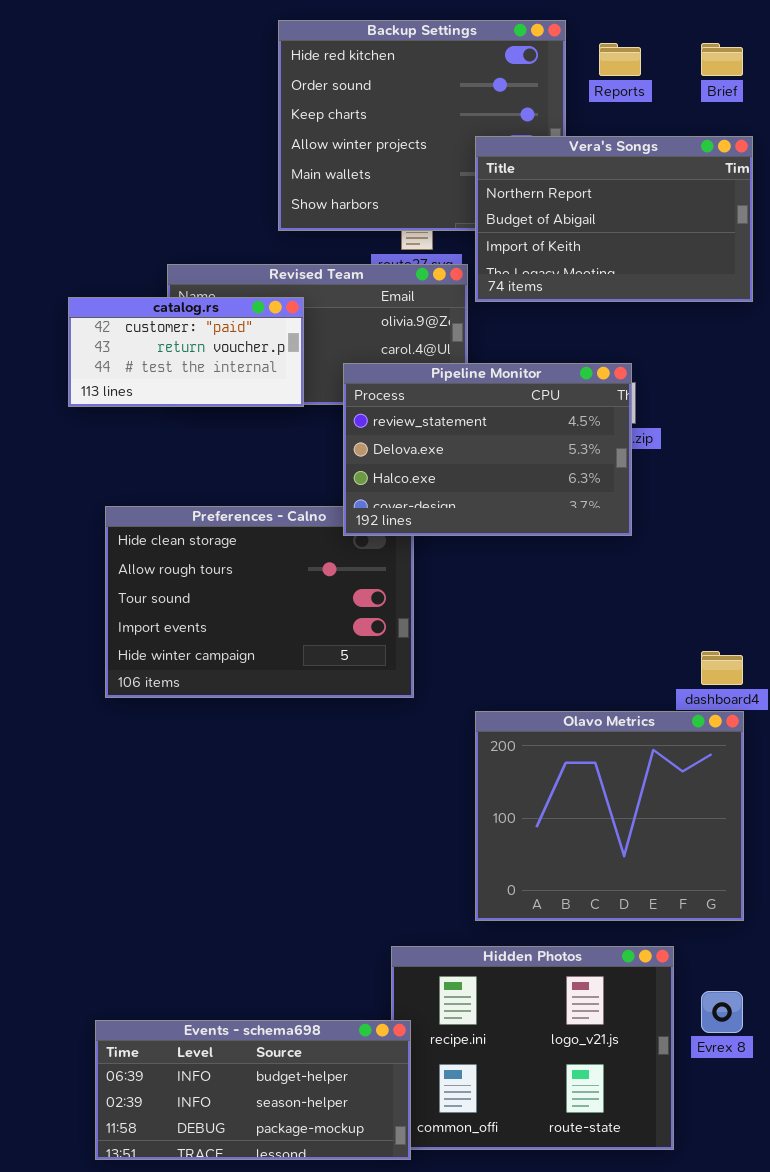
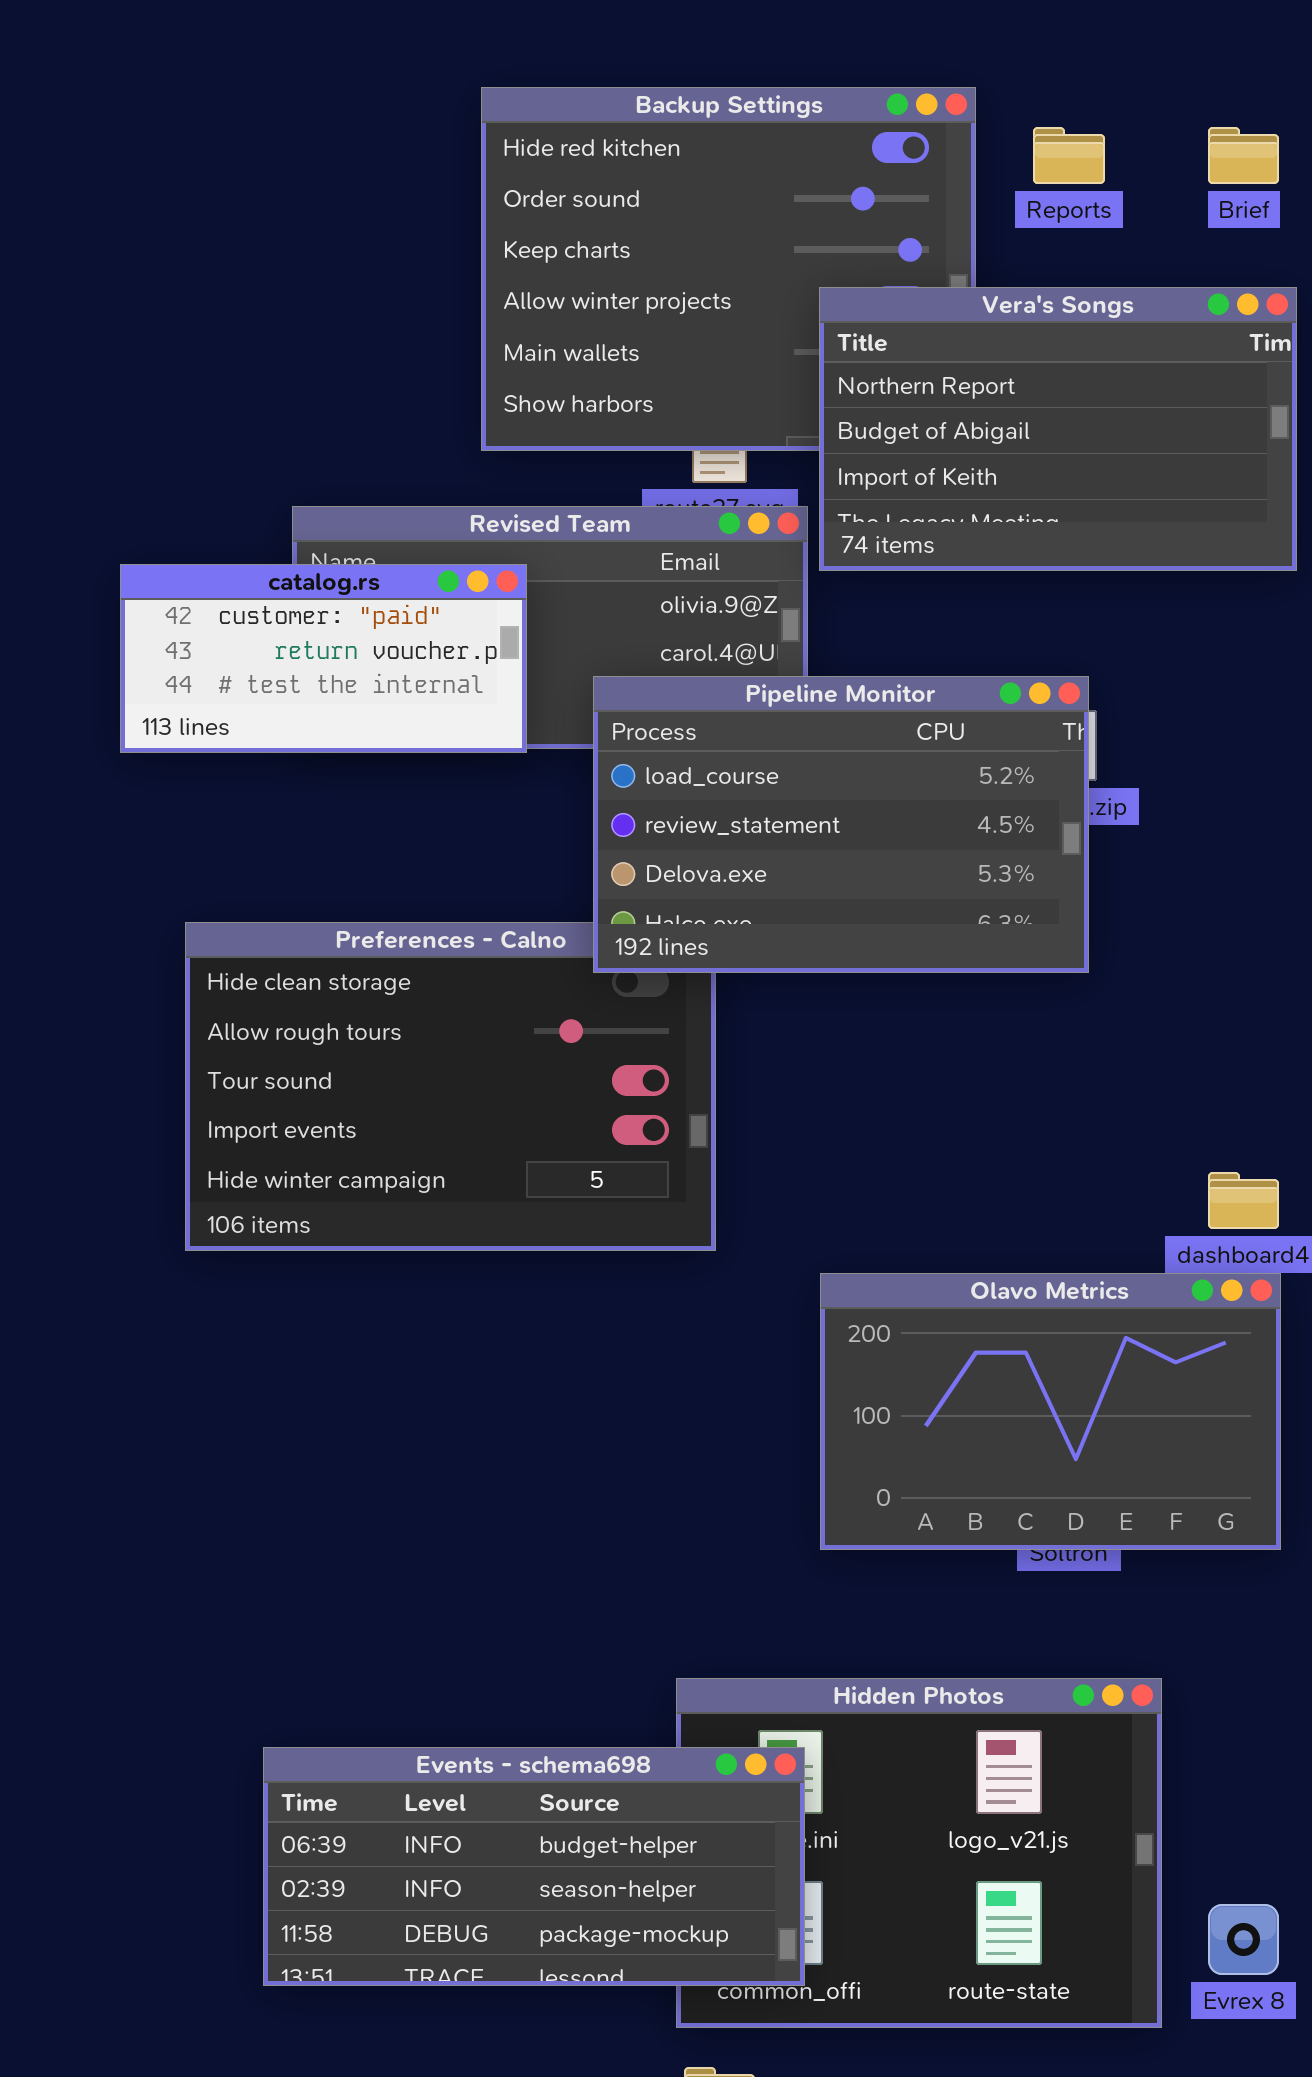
Pipeline Monitor: [343,363,632,536] -> [593,676,1089,973], scrolled up 1 row
Olavo Metrics: [475,711,744,921] -> [820,1273,1281,1550], resized
Evrex 8: [701,991,743,1033] -> [1208,1904,1279,1975], moved
Events - schema698: [95,1020,411,1160] -> [263,1747,805,1986], moved

